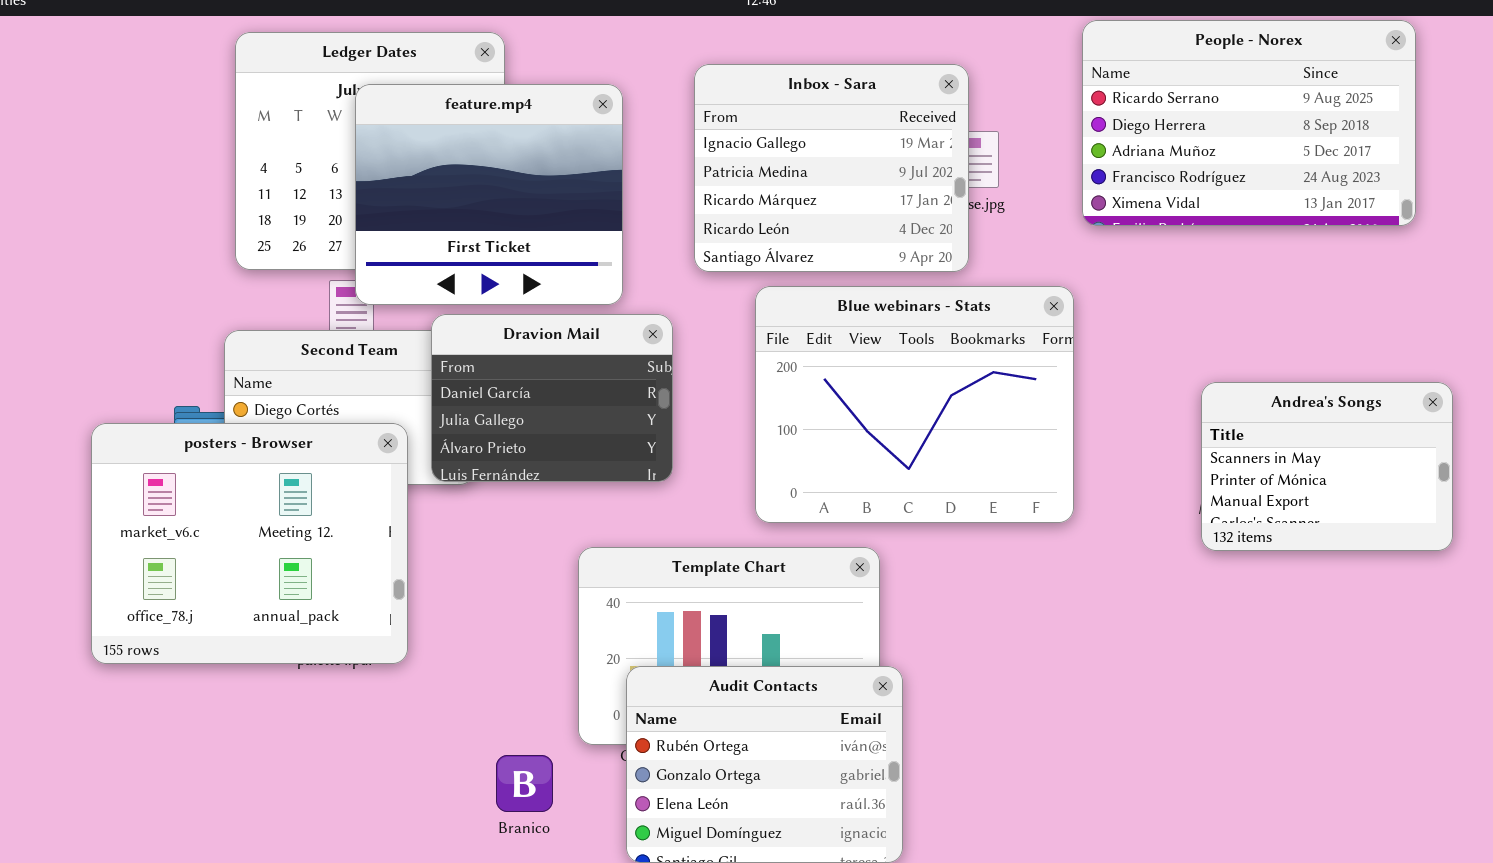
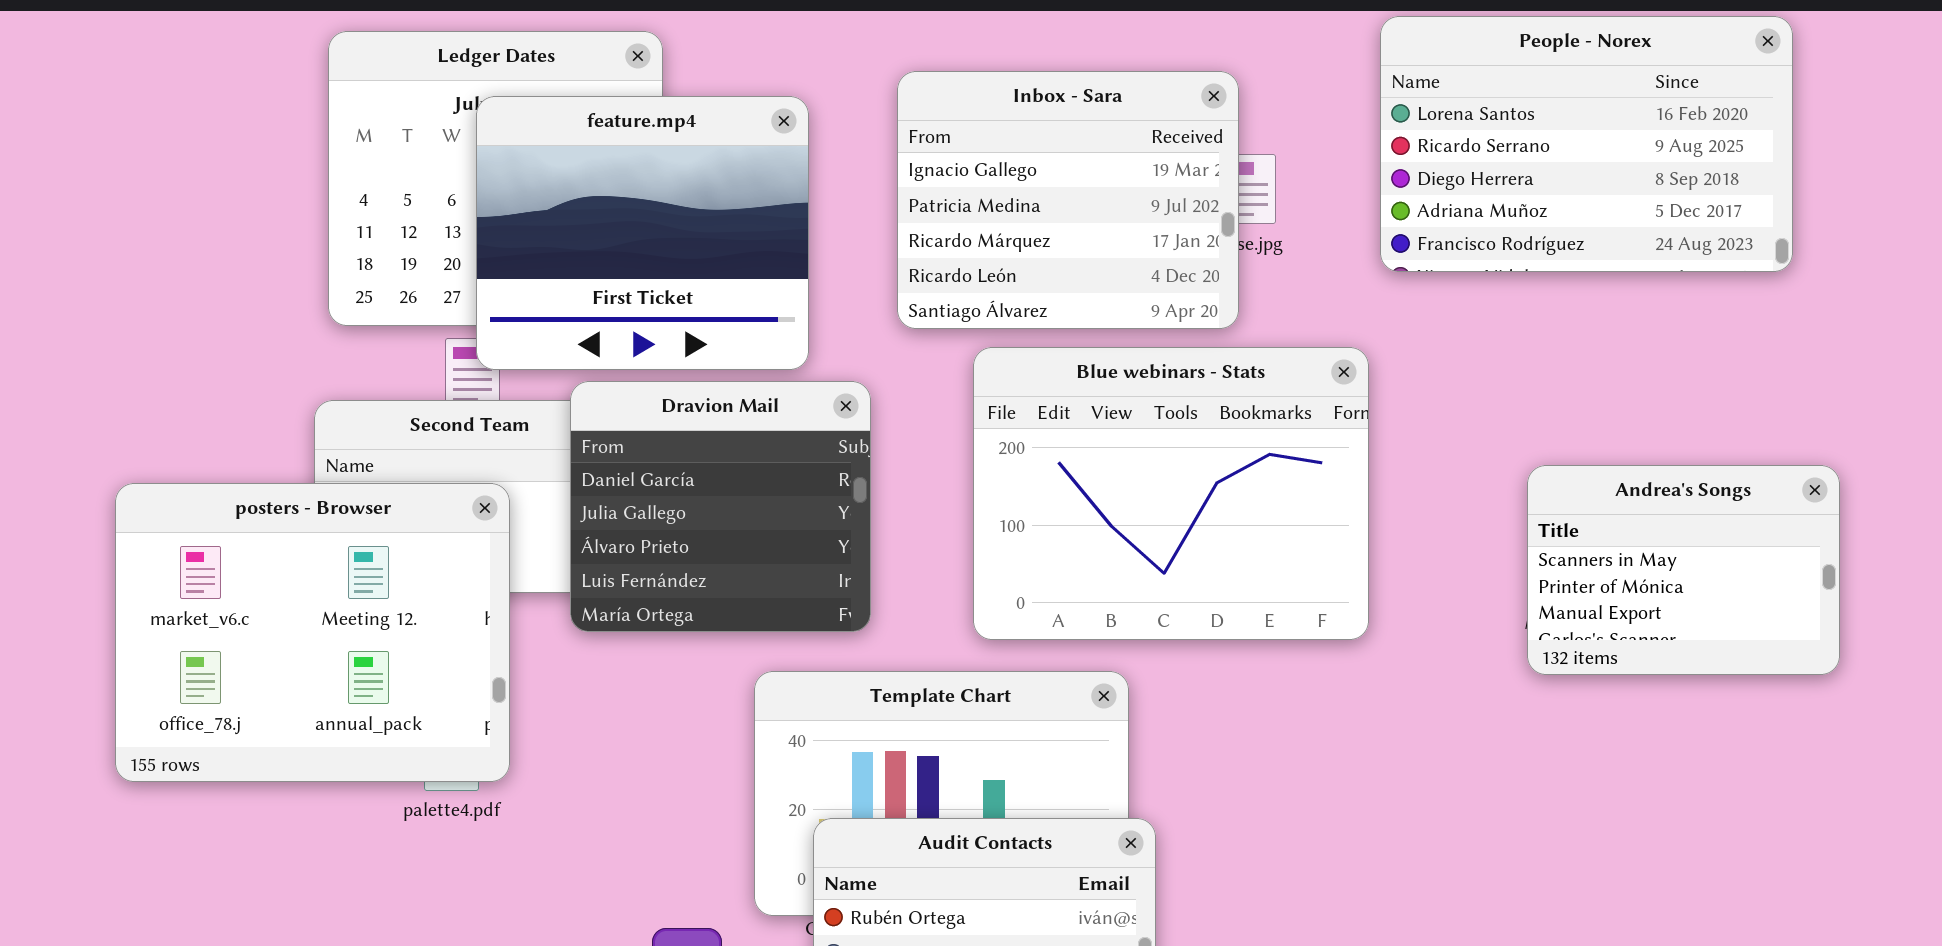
People - Norex: [1082,20,1416,226] -> [1380,16,1793,272], scrolled up 1 row
Dravion Mail: [431,314,673,482] -> [570,381,871,632], resized
posters - Browser: [91,423,408,664] -> [115,483,510,782], moved

